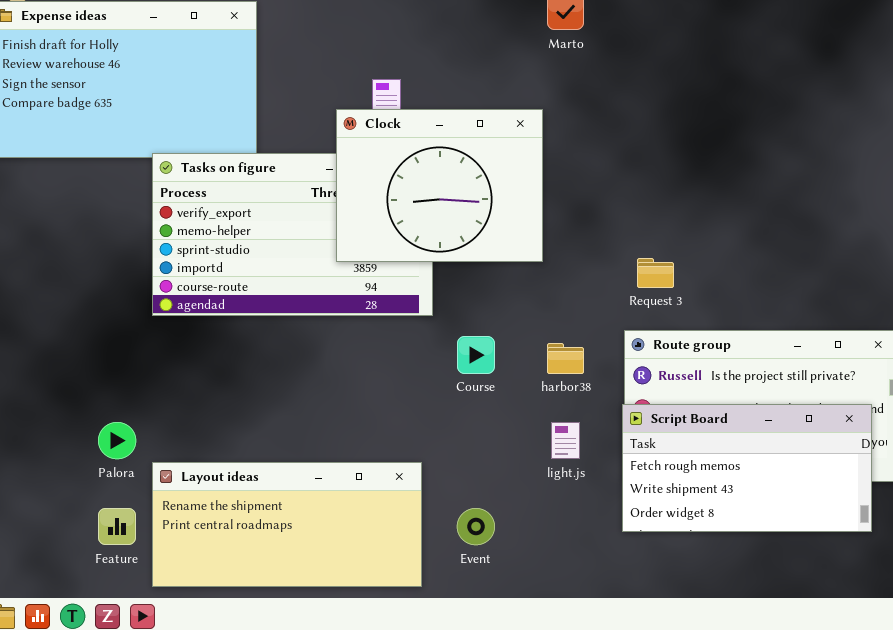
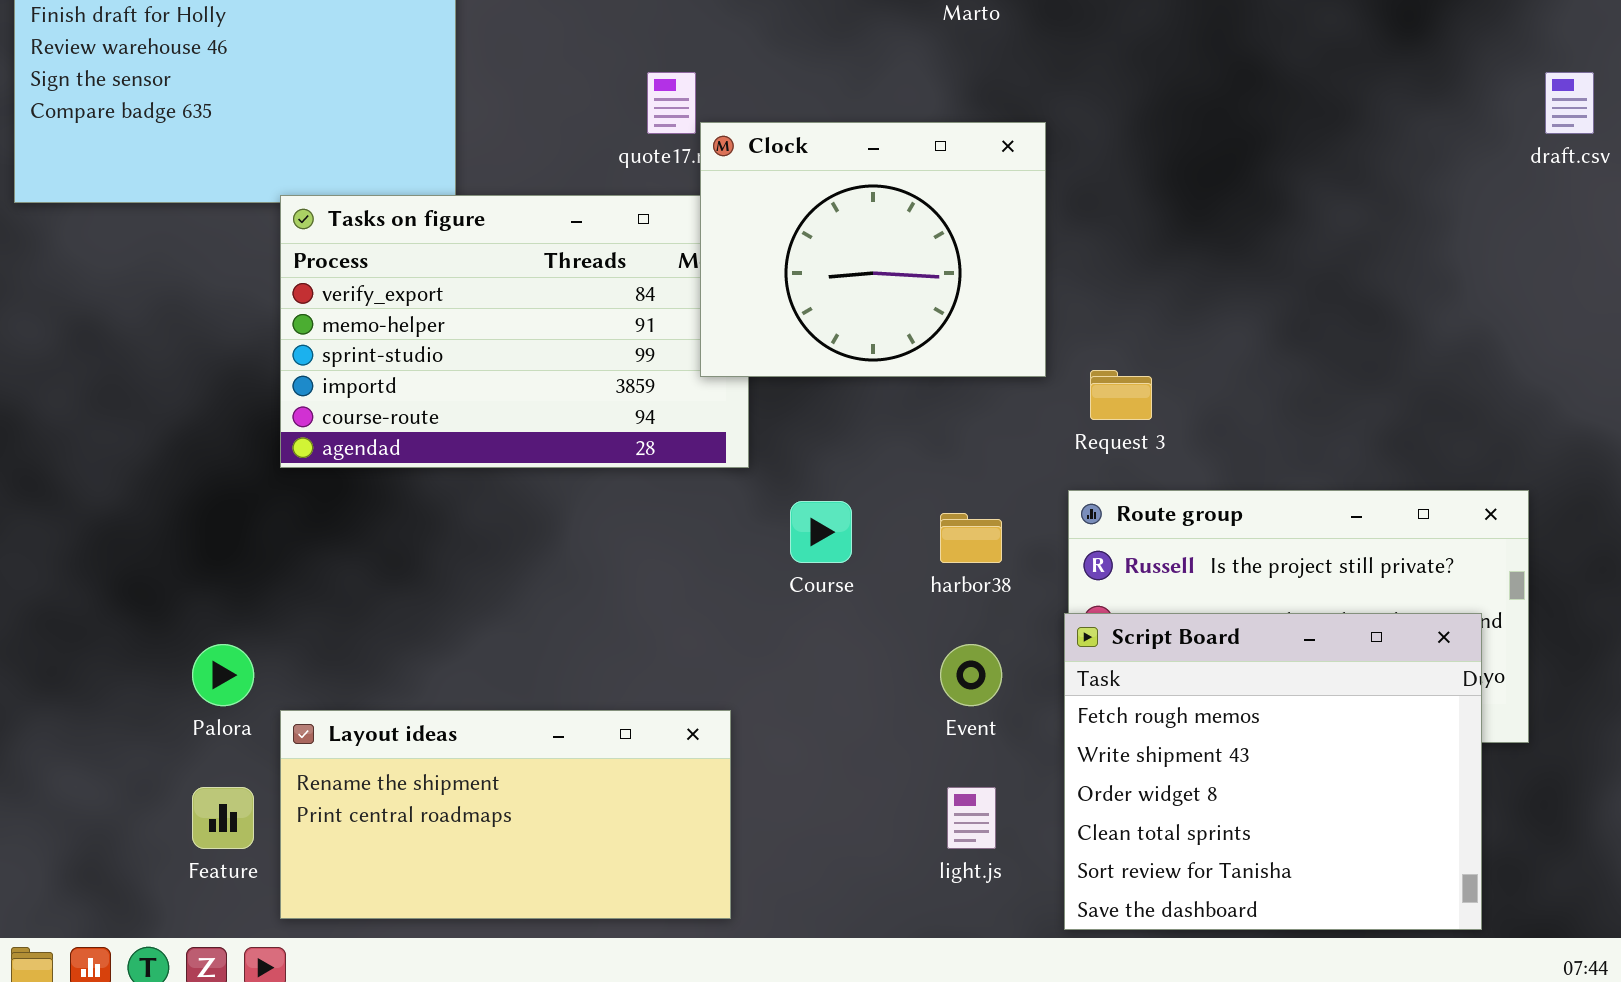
Clock: [336,109,543,262] -> [700,122,1046,377], moved
Script Board: [622,404,872,532] -> [1064,613,1482,930], resized
light.js: [551,422,580,459] -> [947,787,996,849], moved
Event: [457,508,495,545] -> [940,644,1002,706], moved

